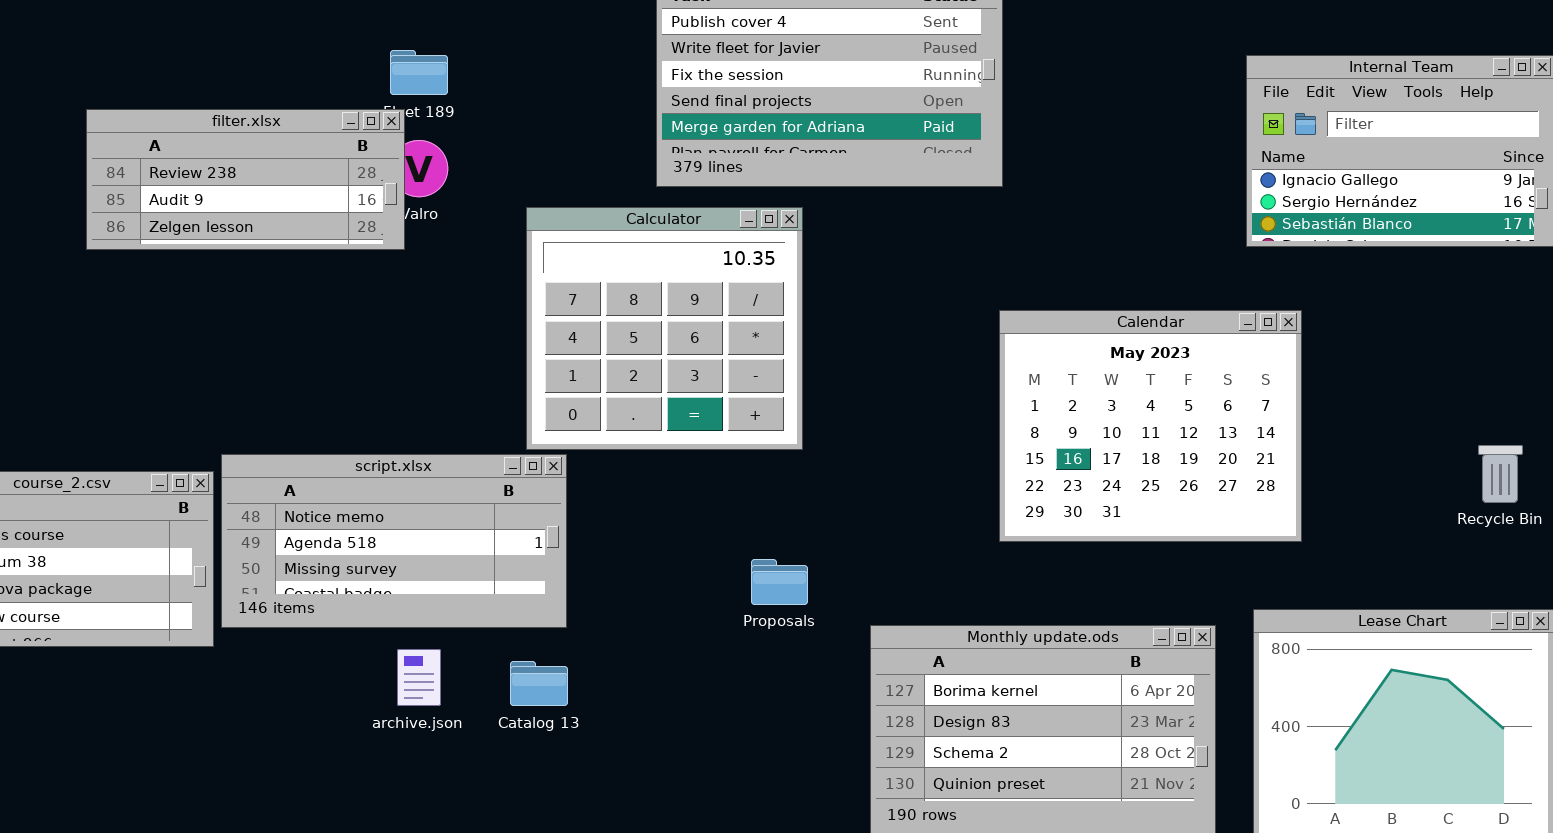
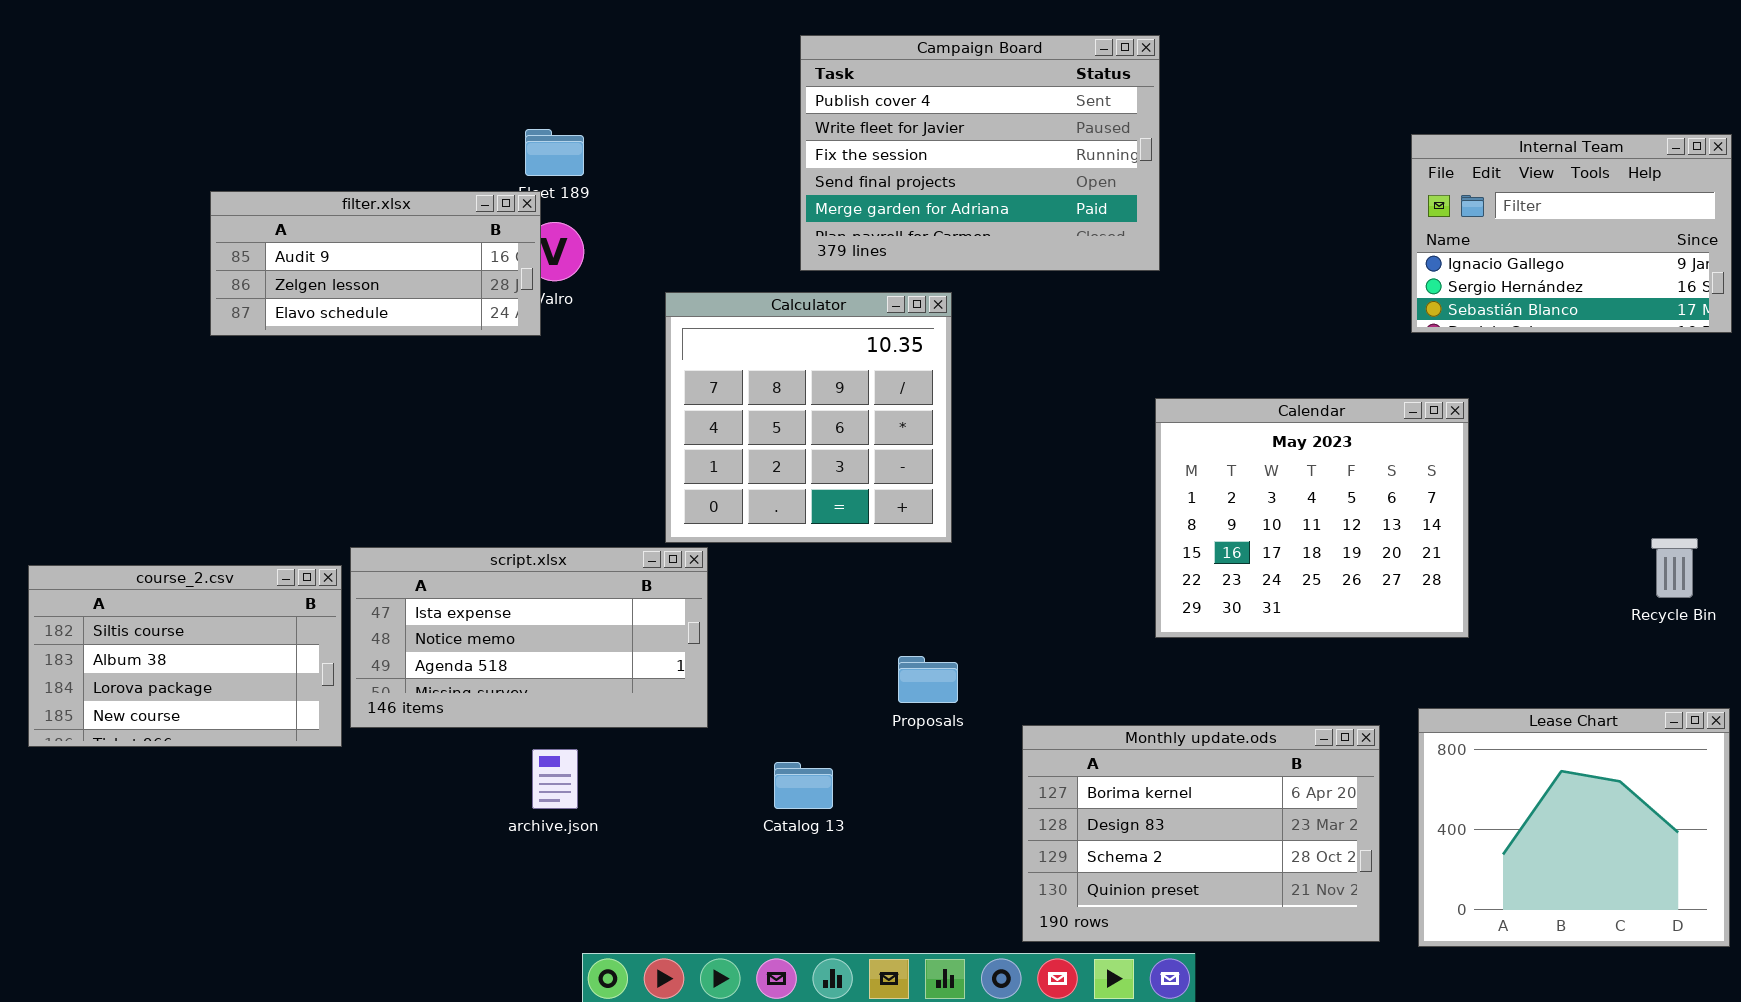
filter.xlsx: [86,109,405,250] -> [210,191,541,336], scrolled down 1 row
script.xlsx: [221,454,567,628] -> [350,547,708,728], scrolled up 1 row
Catalog 13: [510,661,568,706] -> [774,762,833,809], moved

